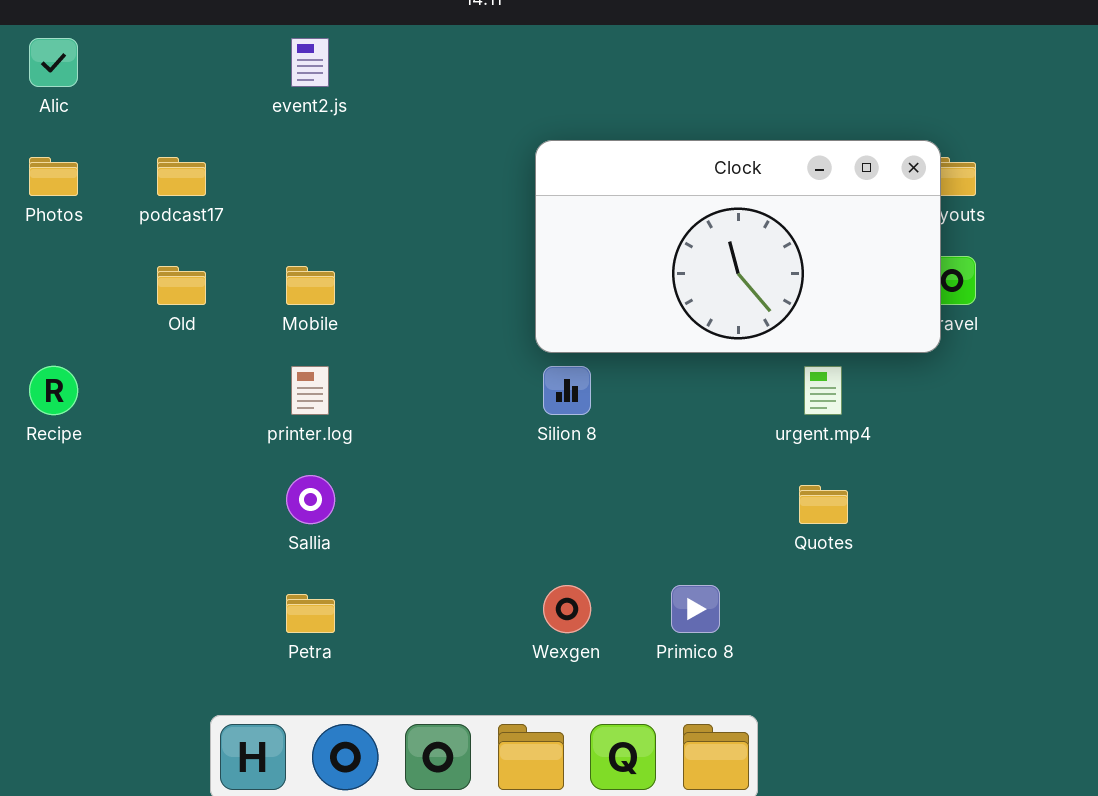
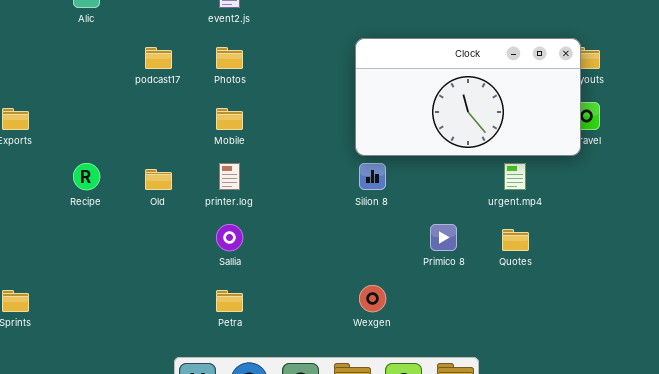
Photos: [29,157,78,196] -> [216,47,243,69], moved
Old: [157,266,206,305] -> [145,169,172,190], moved
Primico 8: [671,585,720,633] -> [430,224,457,251], moved

